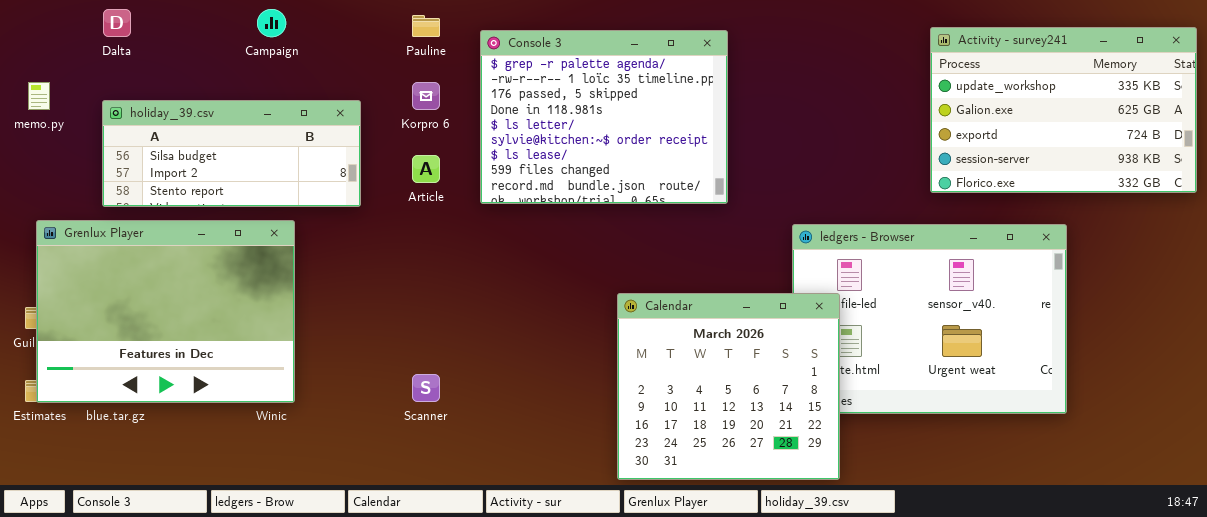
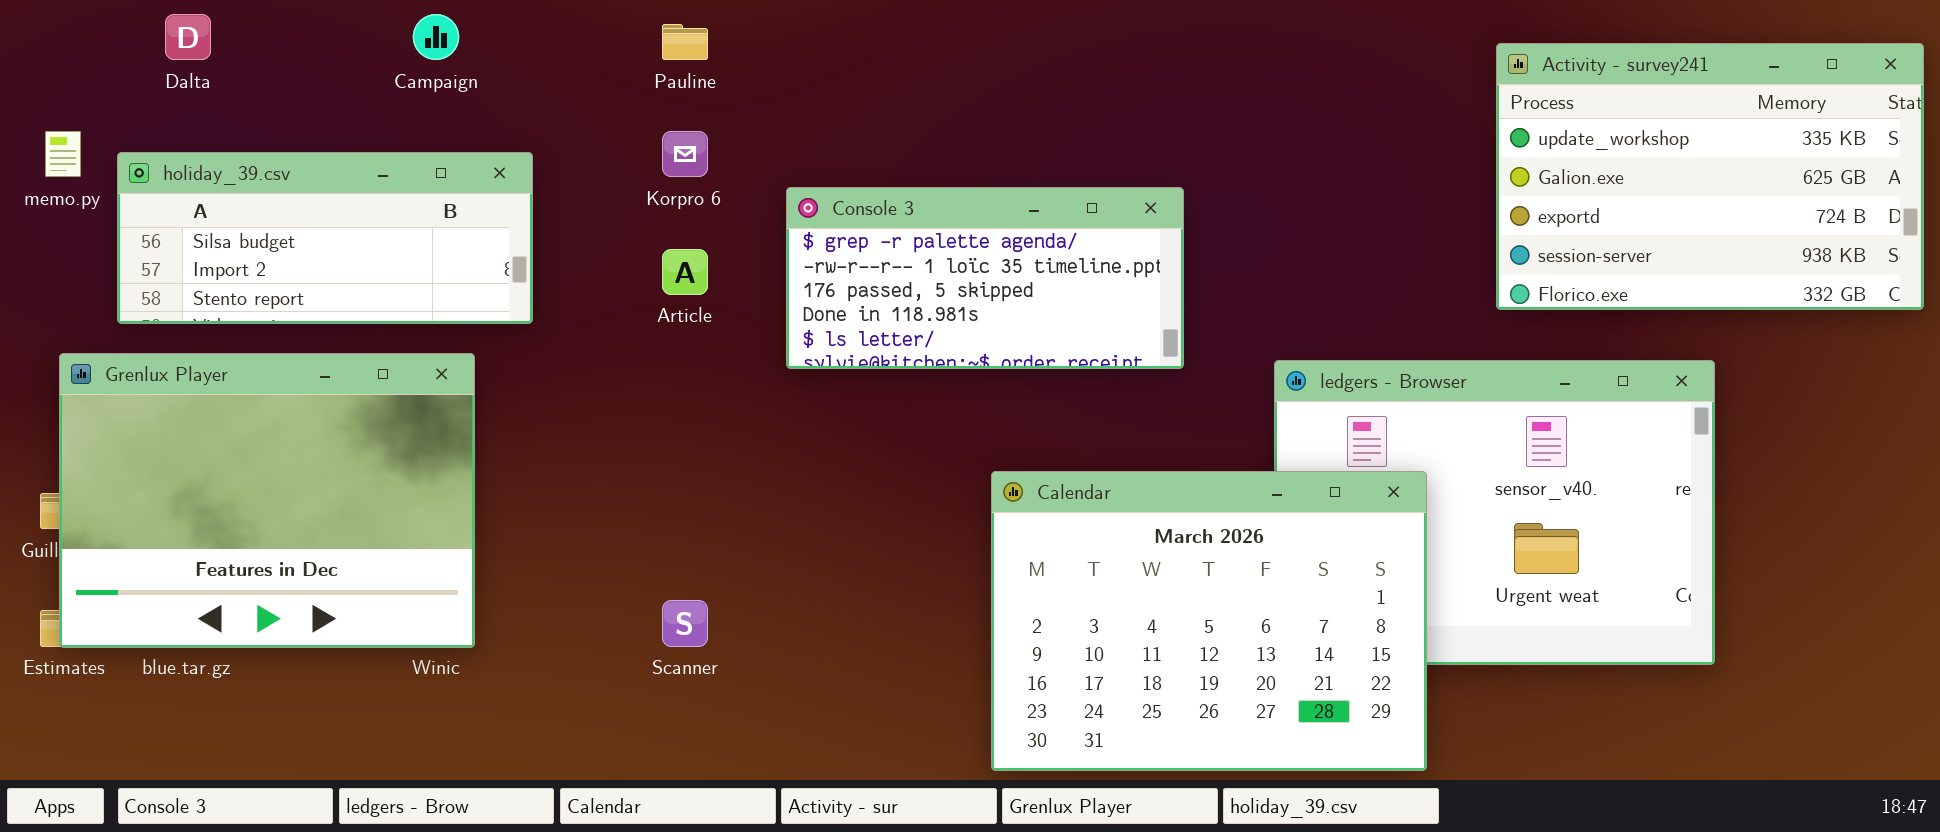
Console 3: [480,30,728,204] -> [786,187,1184,369], moved, resized
holiday_39.csv: [102,100,361,207] -> [117,152,533,324], moved
Calendar: [617,293,840,480] -> [991,471,1427,771], resized

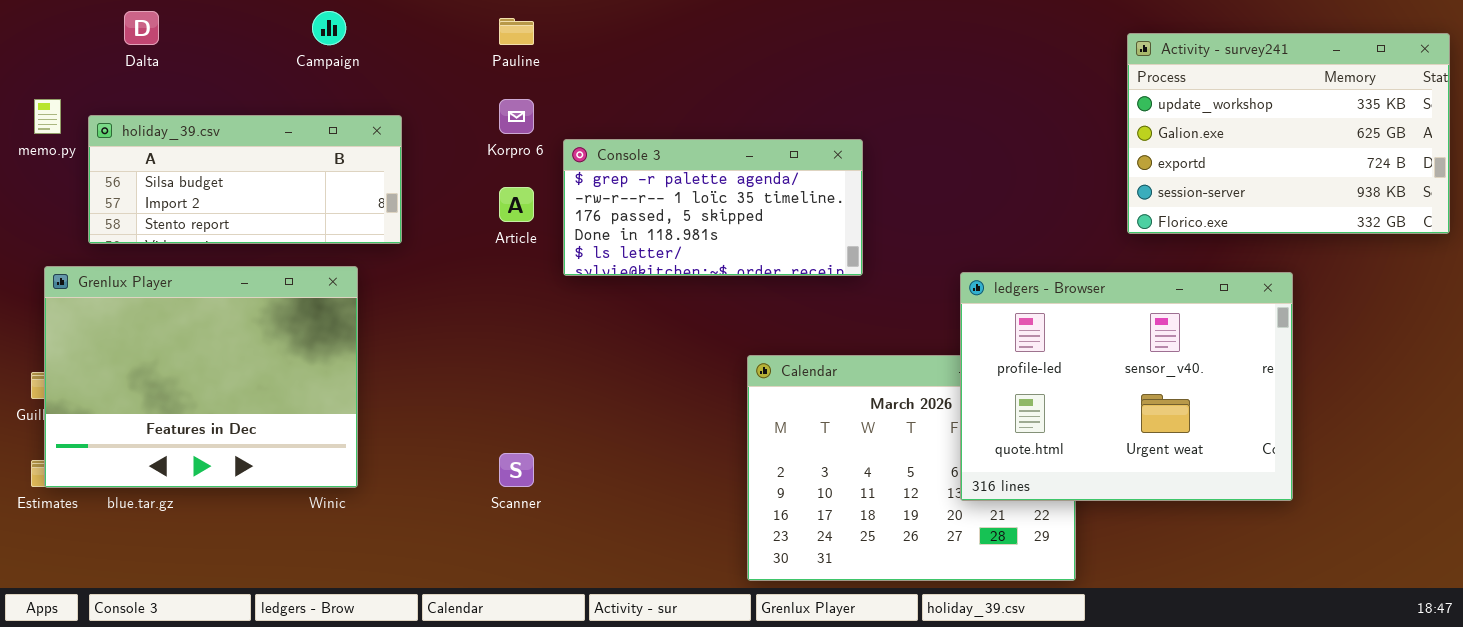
Console 3: [786,187,1184,369] -> [563,139,863,276], moved
ledgers - Browser: [1274,360,1715,665] -> [960,272,1293,501], raised

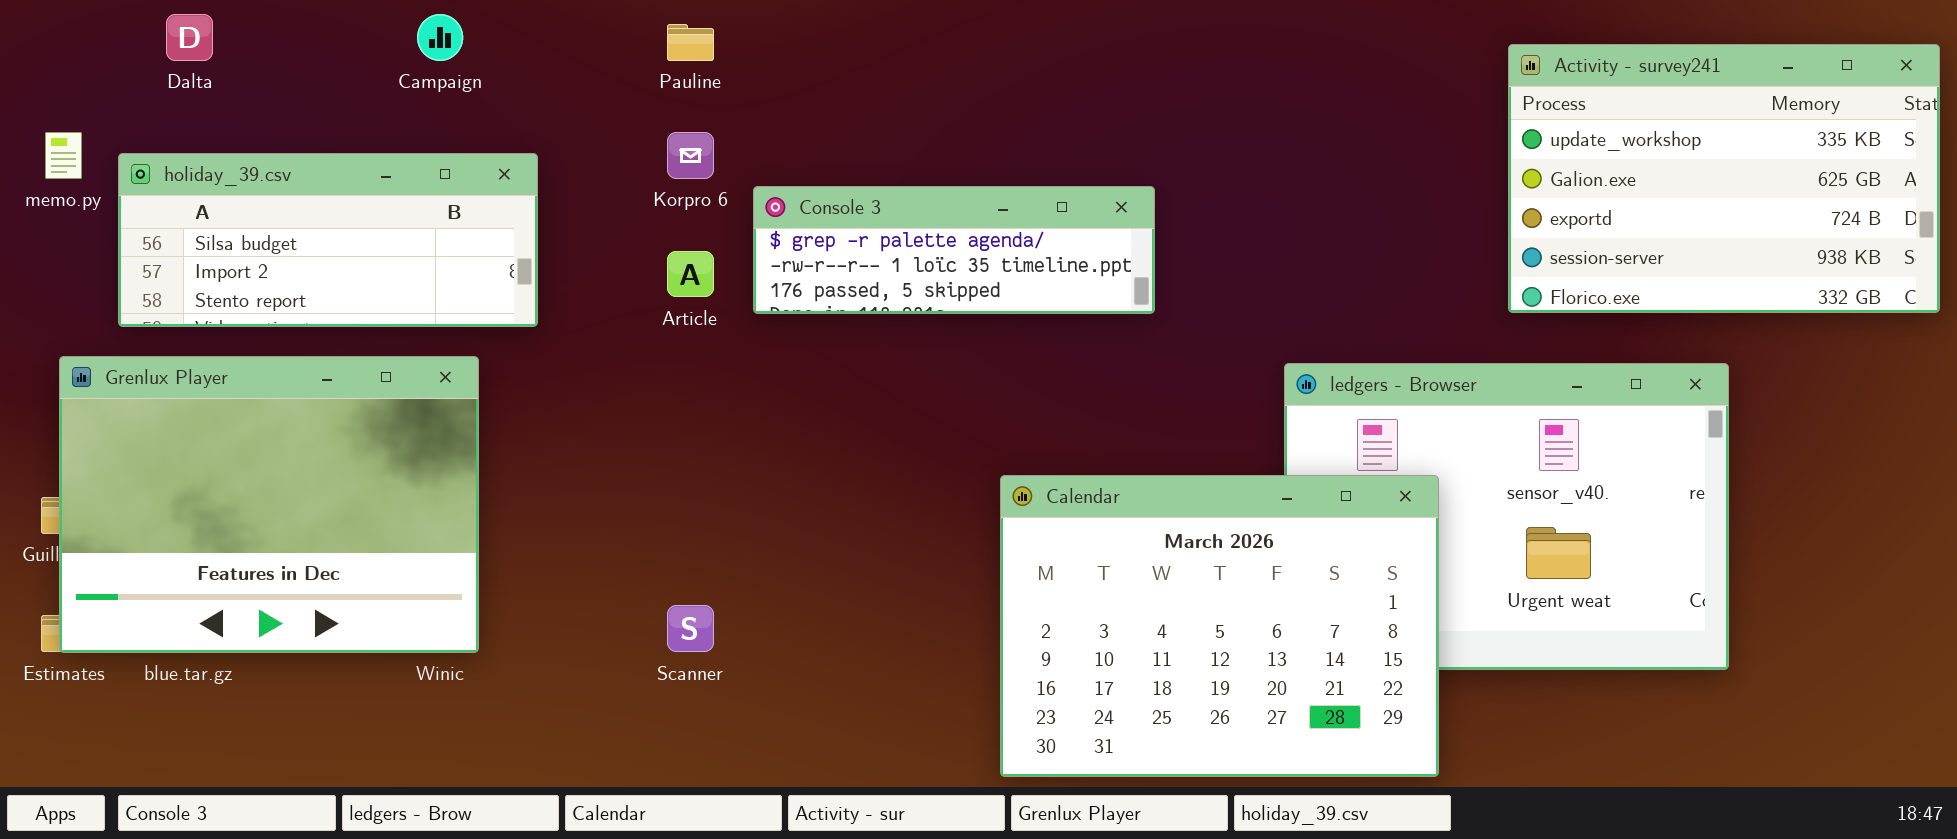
Console 3: [563,139,863,276] -> [753,186,1155,314], resized
Calendar: [747,355,1076,581] -> [1000,475,1439,777], raised

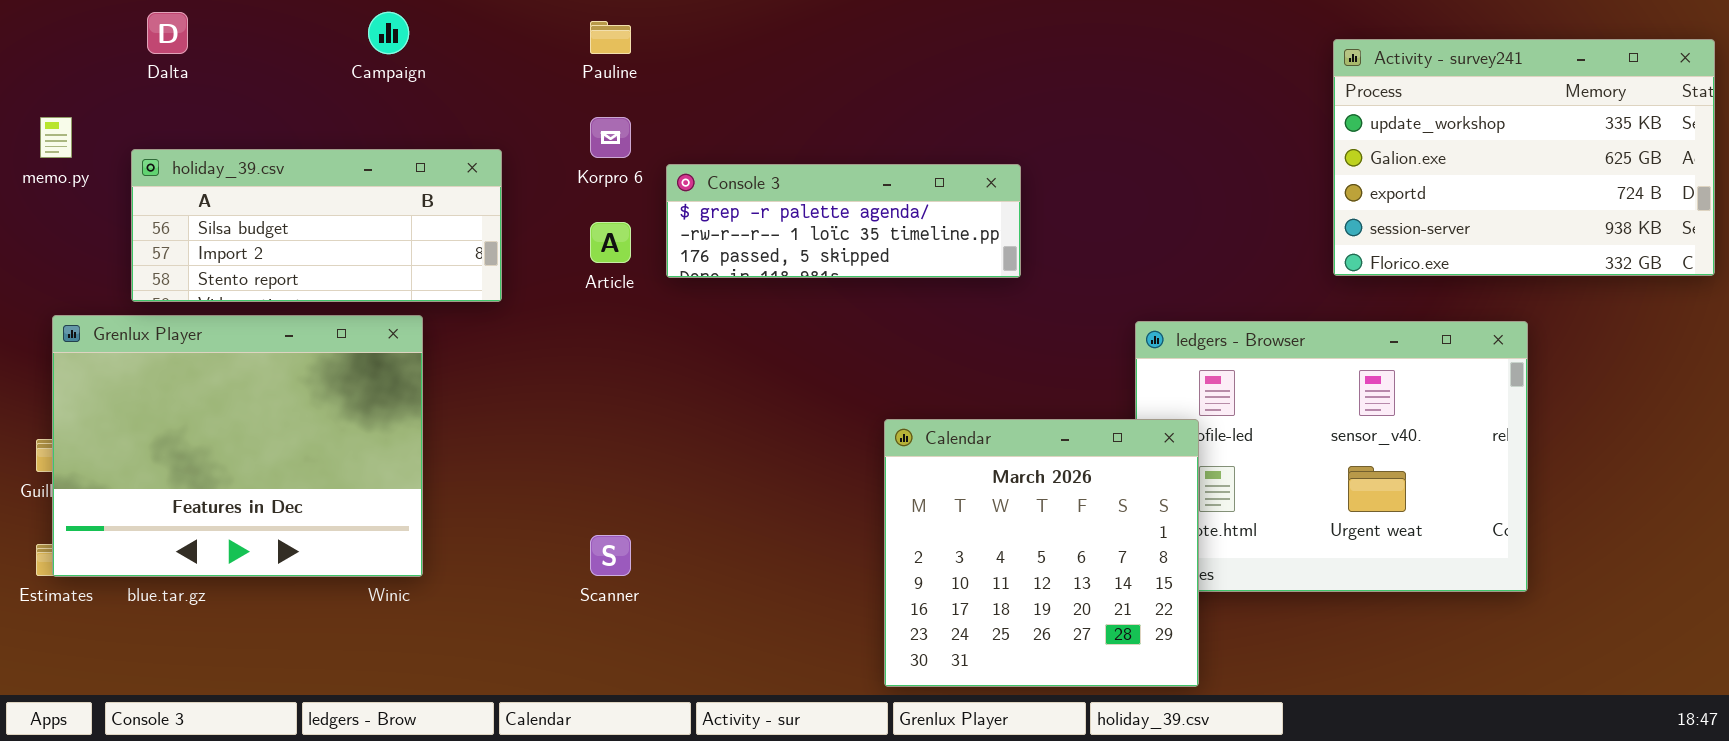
holiday_39.csv: [118,153,538,327] -> [131,149,502,302], moved
Calendar: [1000,475,1439,777] -> [884,419,1199,687], resized

